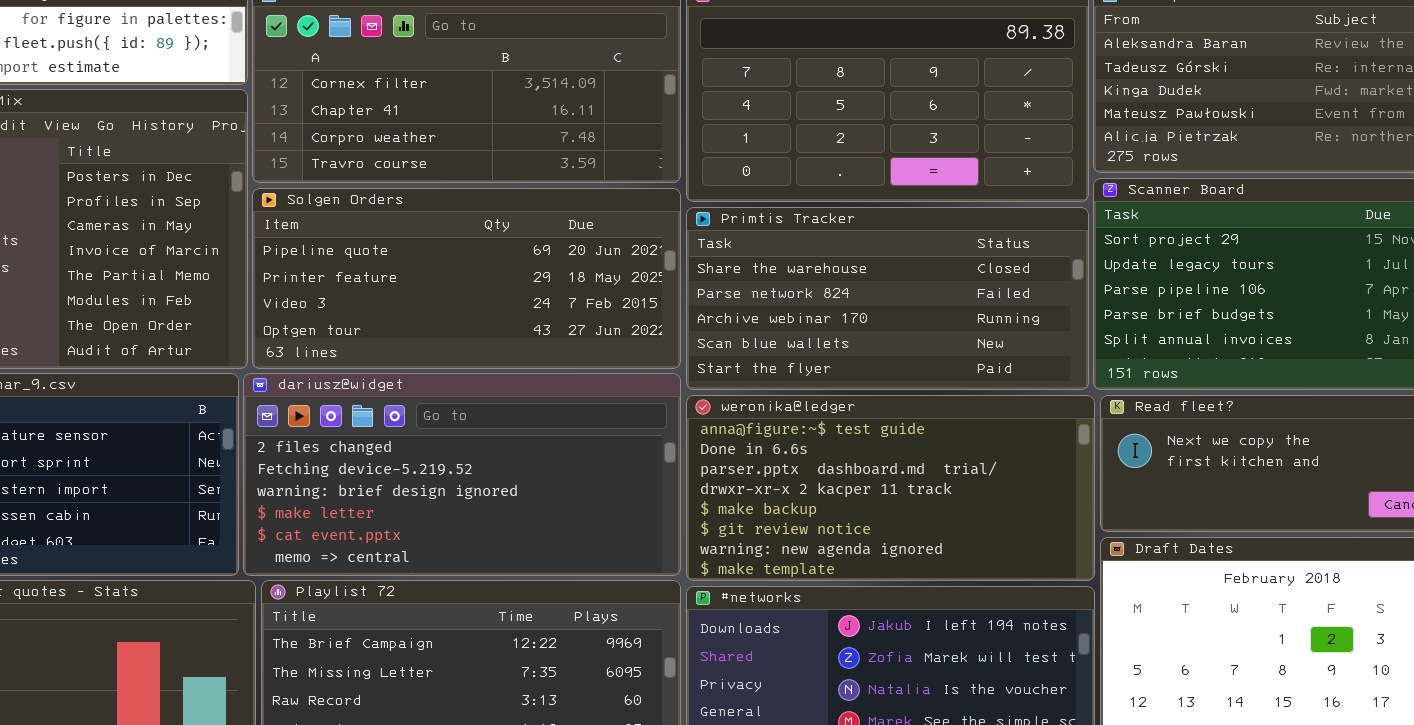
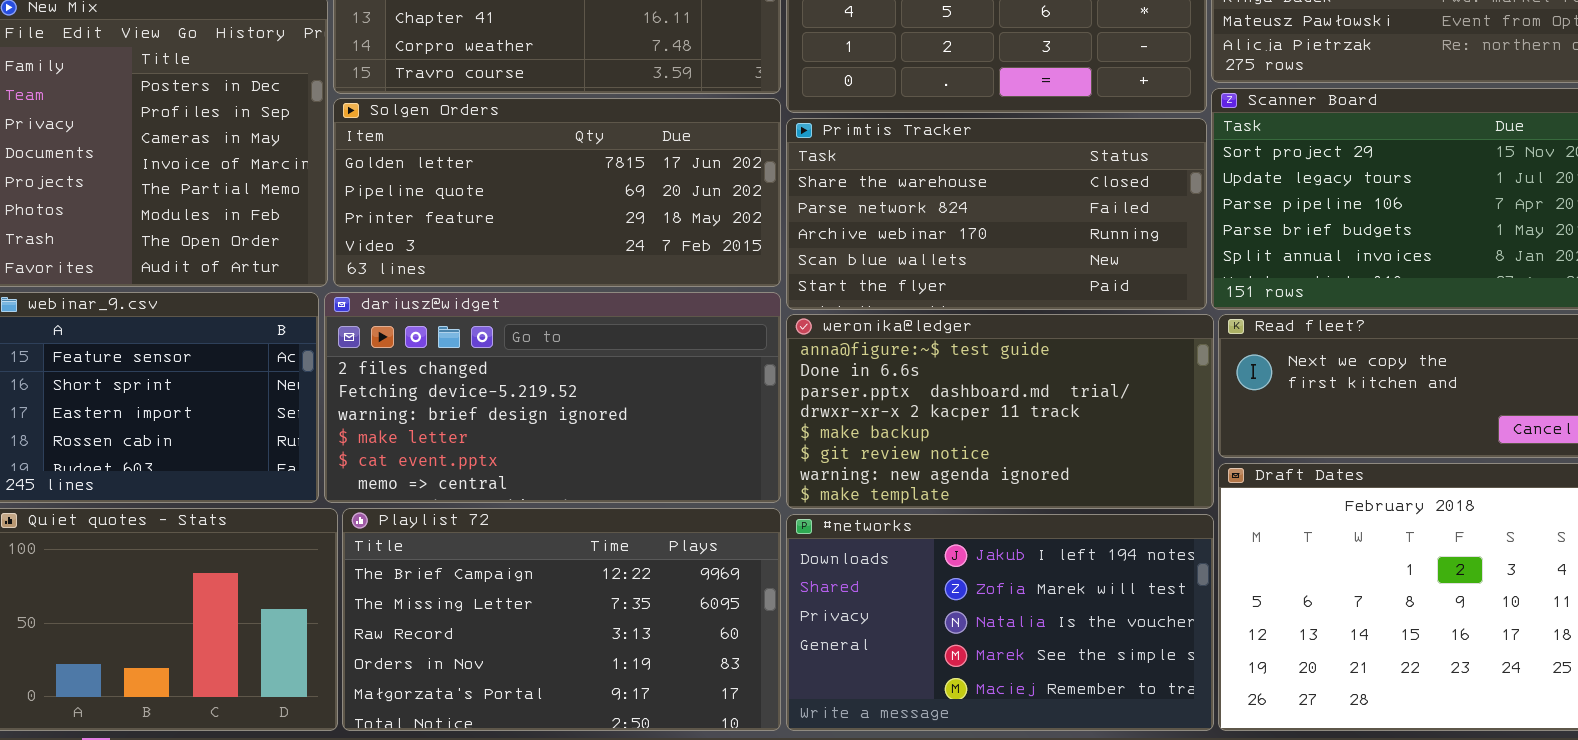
Solgen Orders: [252,188,681,369] -> [333,98,781,287], scrolled up 1 row

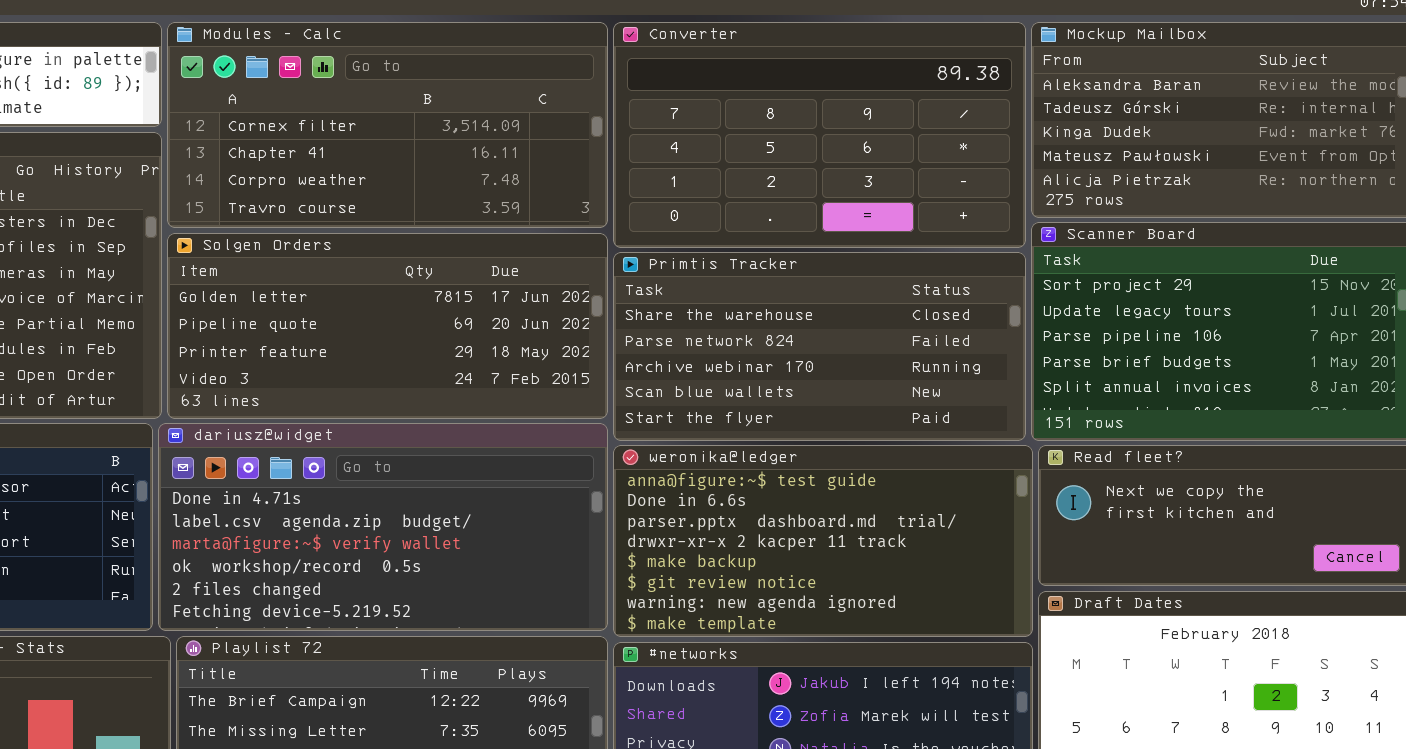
dariusz@widget: [324,292,781,503] -> [158,423,608,631], scrolled up 4 rows

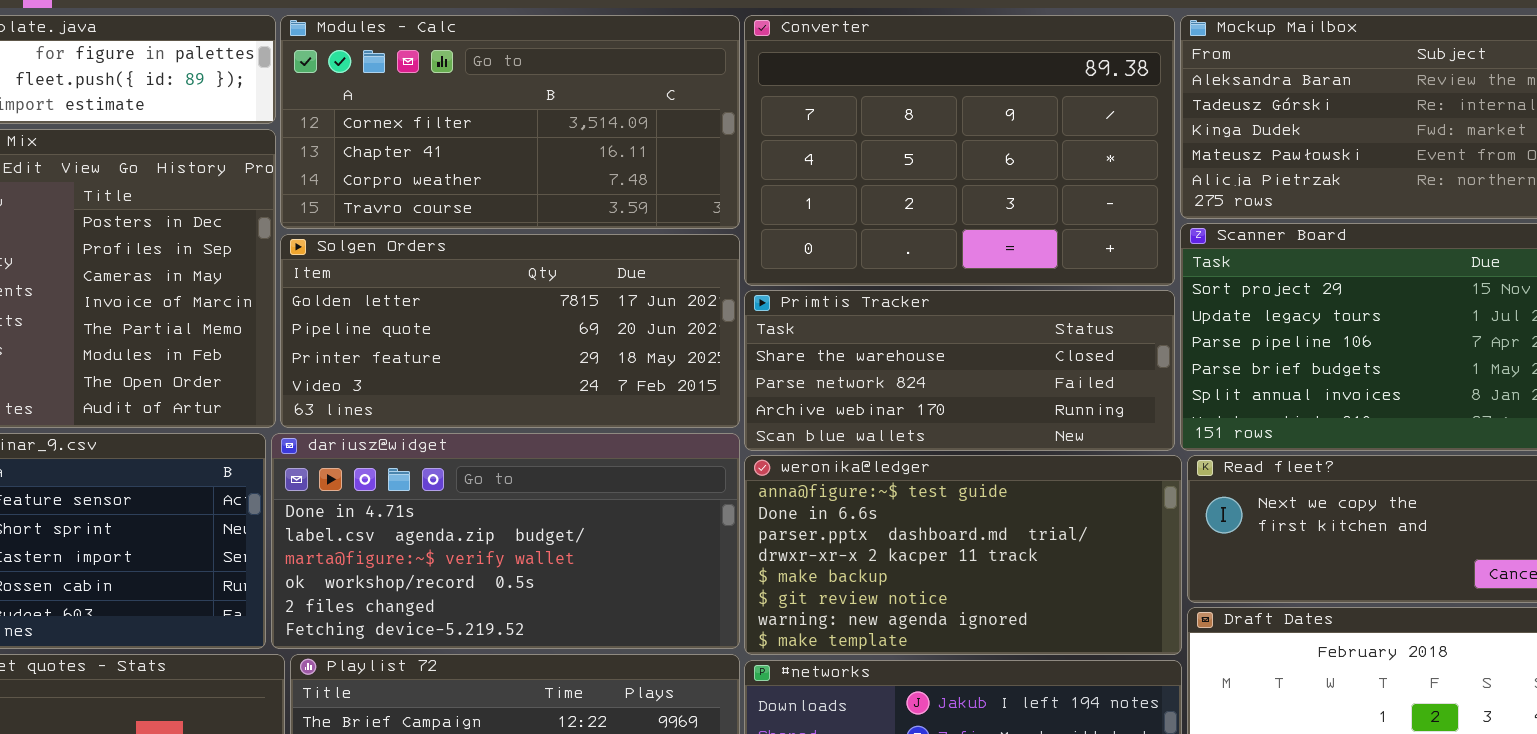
Converter: [613,22,1026,248] -> [744,15,1175,286], resized
Primtis Tracker: [613,252,1026,441] -> [744,290,1175,451], resized

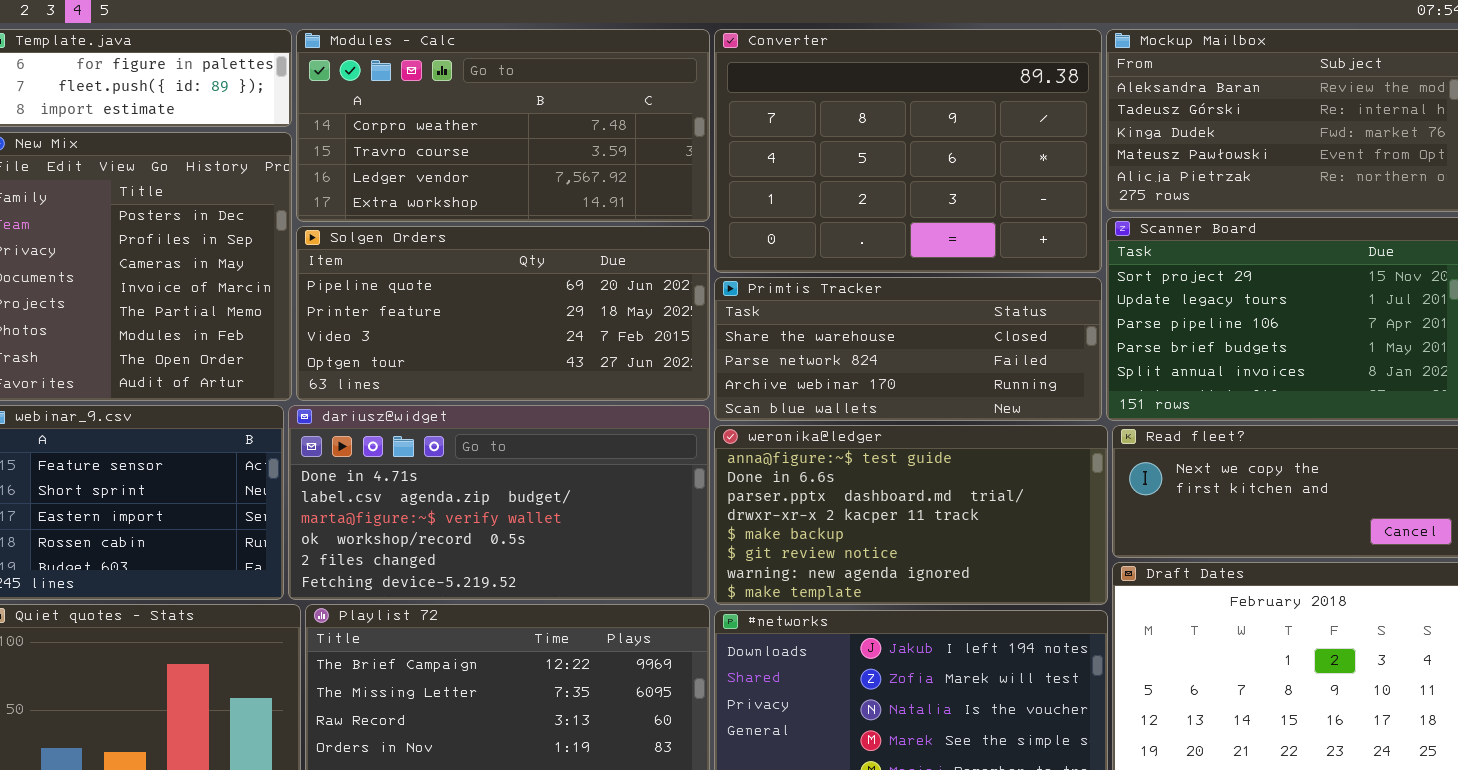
Modules - Calc: [280,15,740,229] -> [296,29,710,222], scrolled down 2 rows
Solgen Orders: [280,234,740,428] -> [296,226,710,401], scrolled down 1 row

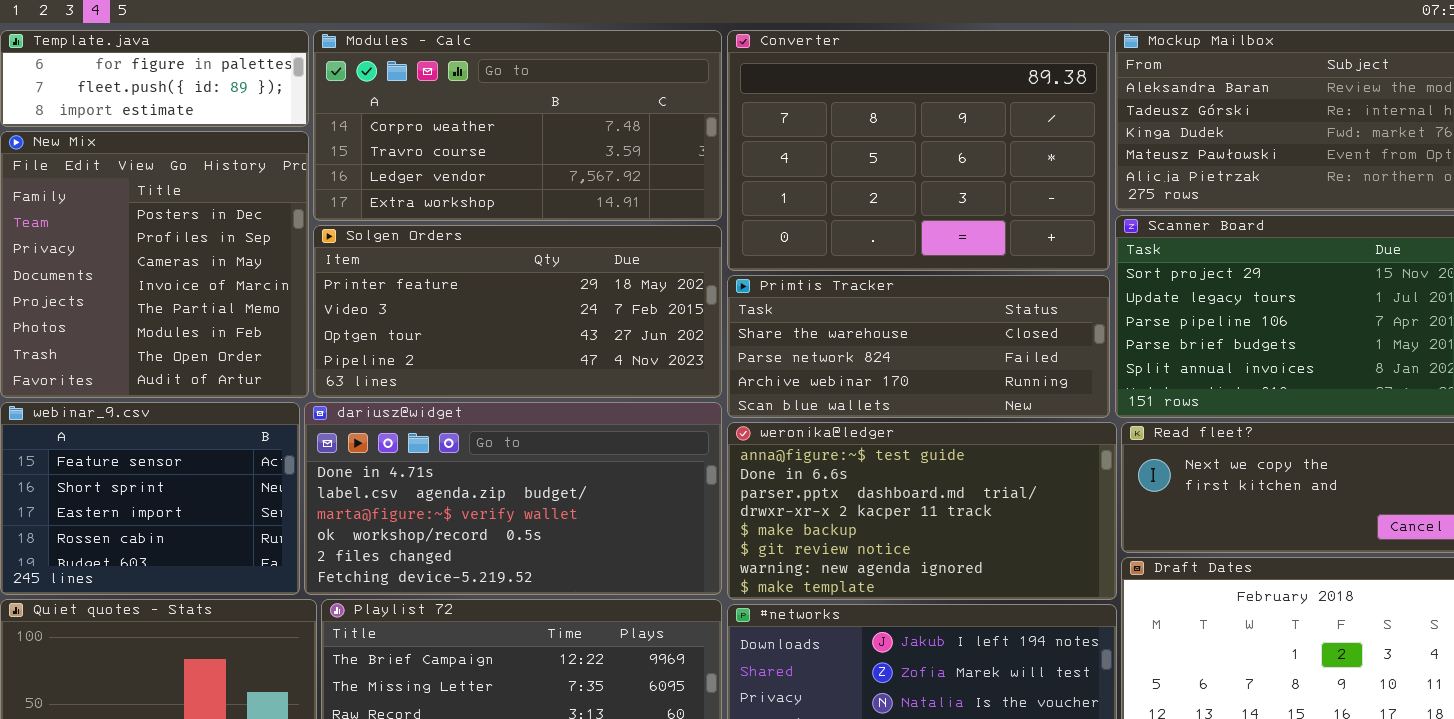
Solgen Orders: [296,226,710,401] -> [313,225,722,398], scrolled down 1 row

